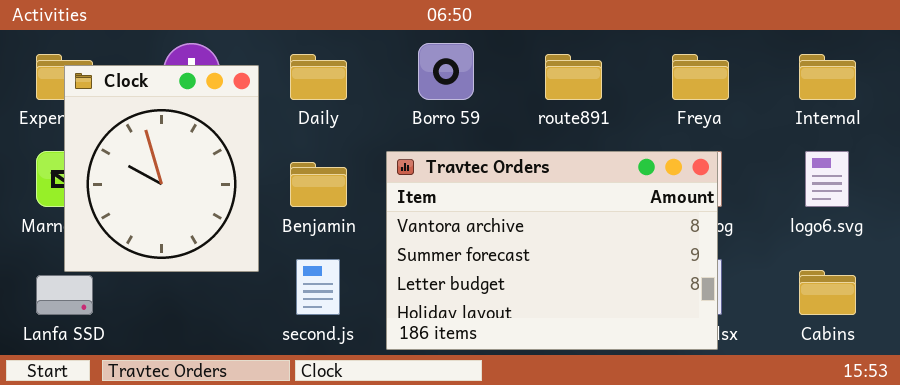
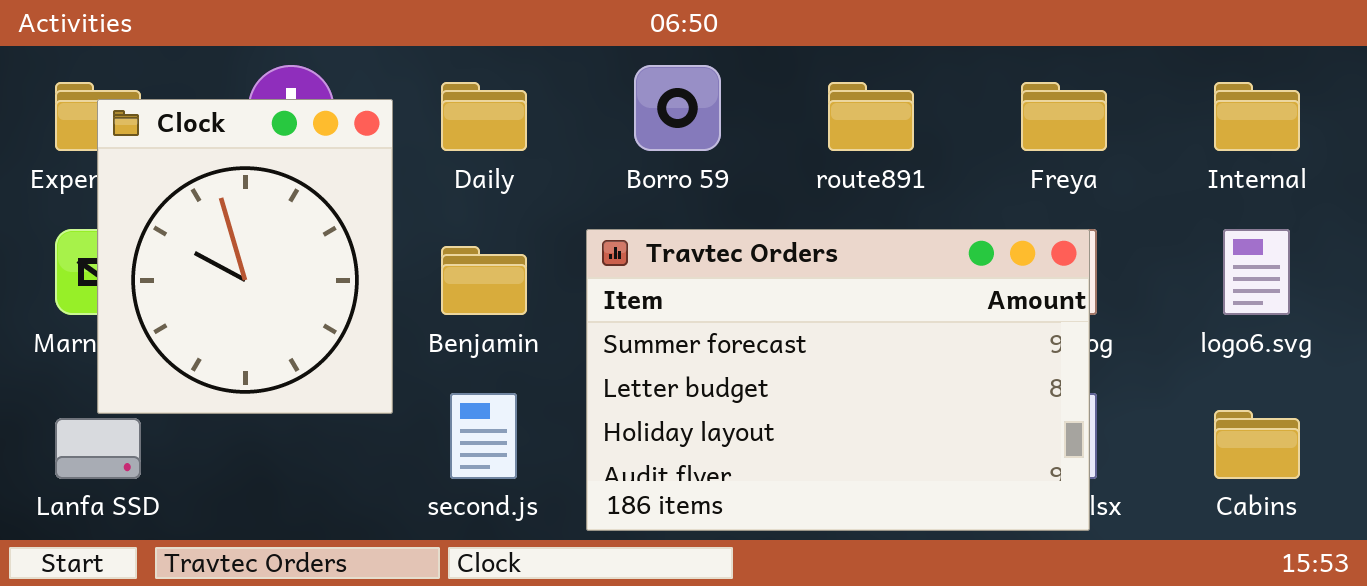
Travtec Orders: [386,151,718,350] -> [586,229,1090,531], scrolled down 1 row

